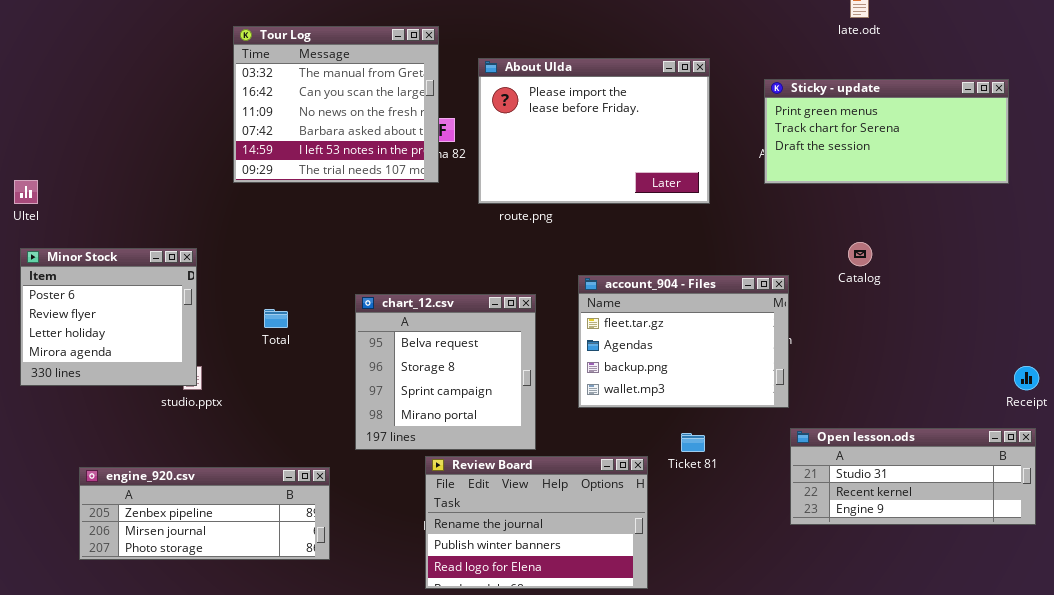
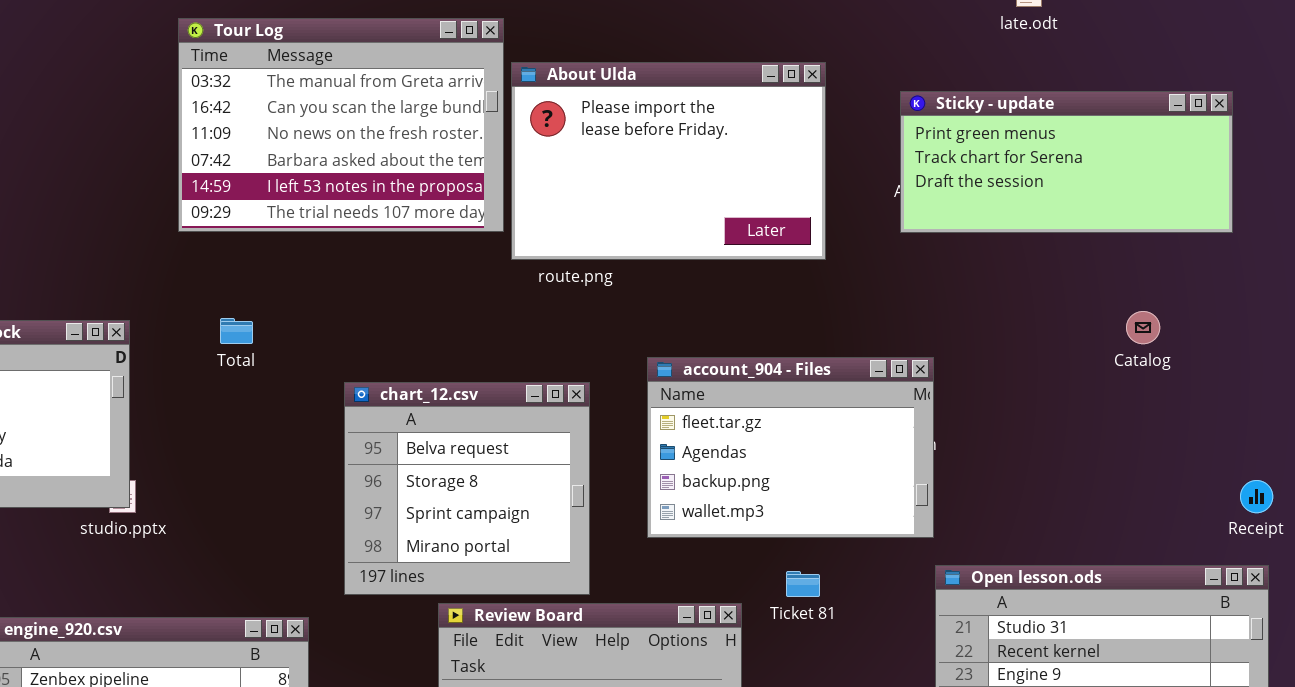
Tour Log: [233,26,439,183] -> [178,18,504,232], resized
Catalog: [848,242,872,266] -> [1126,311,1160,344], moved
Total: [264,309,288,328] -> [220,318,253,344], moved

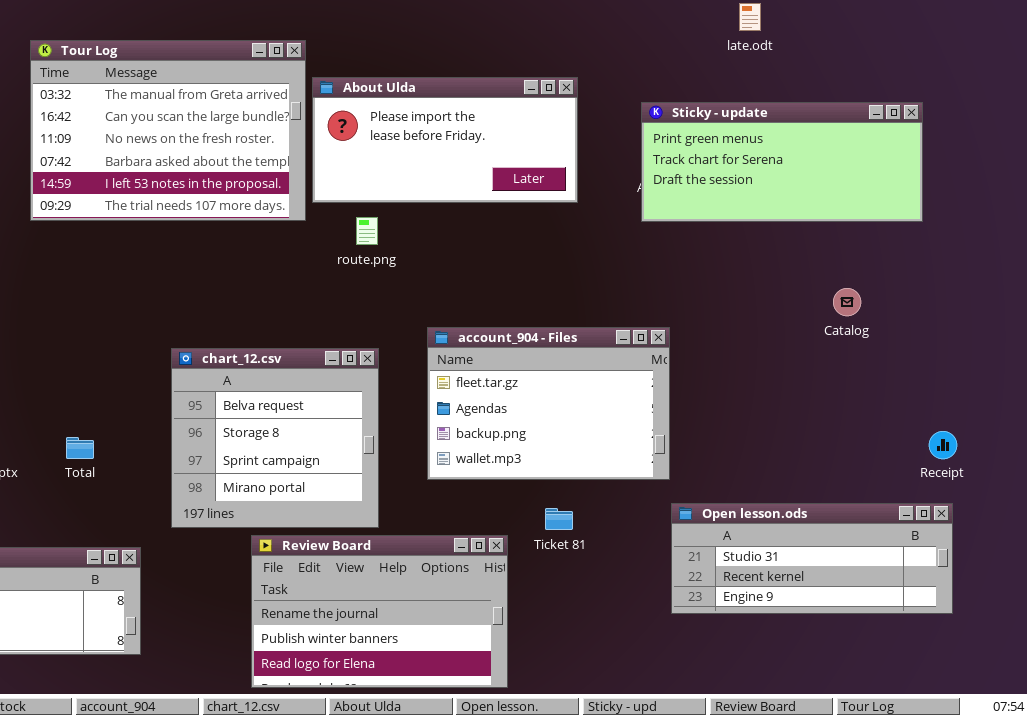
About Ulda: [511,62,826,260] -> [312,77,578,203], resized
Total: [220,318,253,344] -> [66,437,94,459], moved

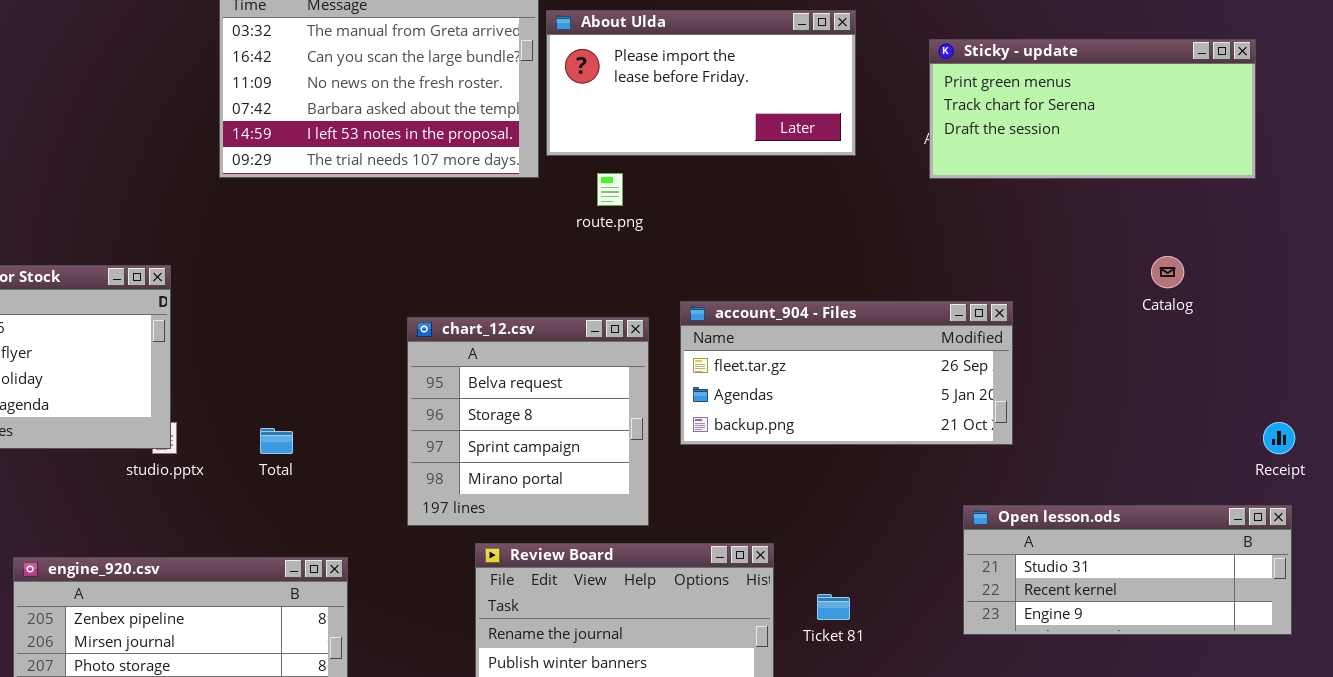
account_904 - Files: [427,327,670,480] -> [680,301,1013,445], resized
chart_12.csv: [171,348,379,528] -> [407,317,649,526], moved
Ticket 81: [545,508,573,530] -> [817,594,850,620], moved

